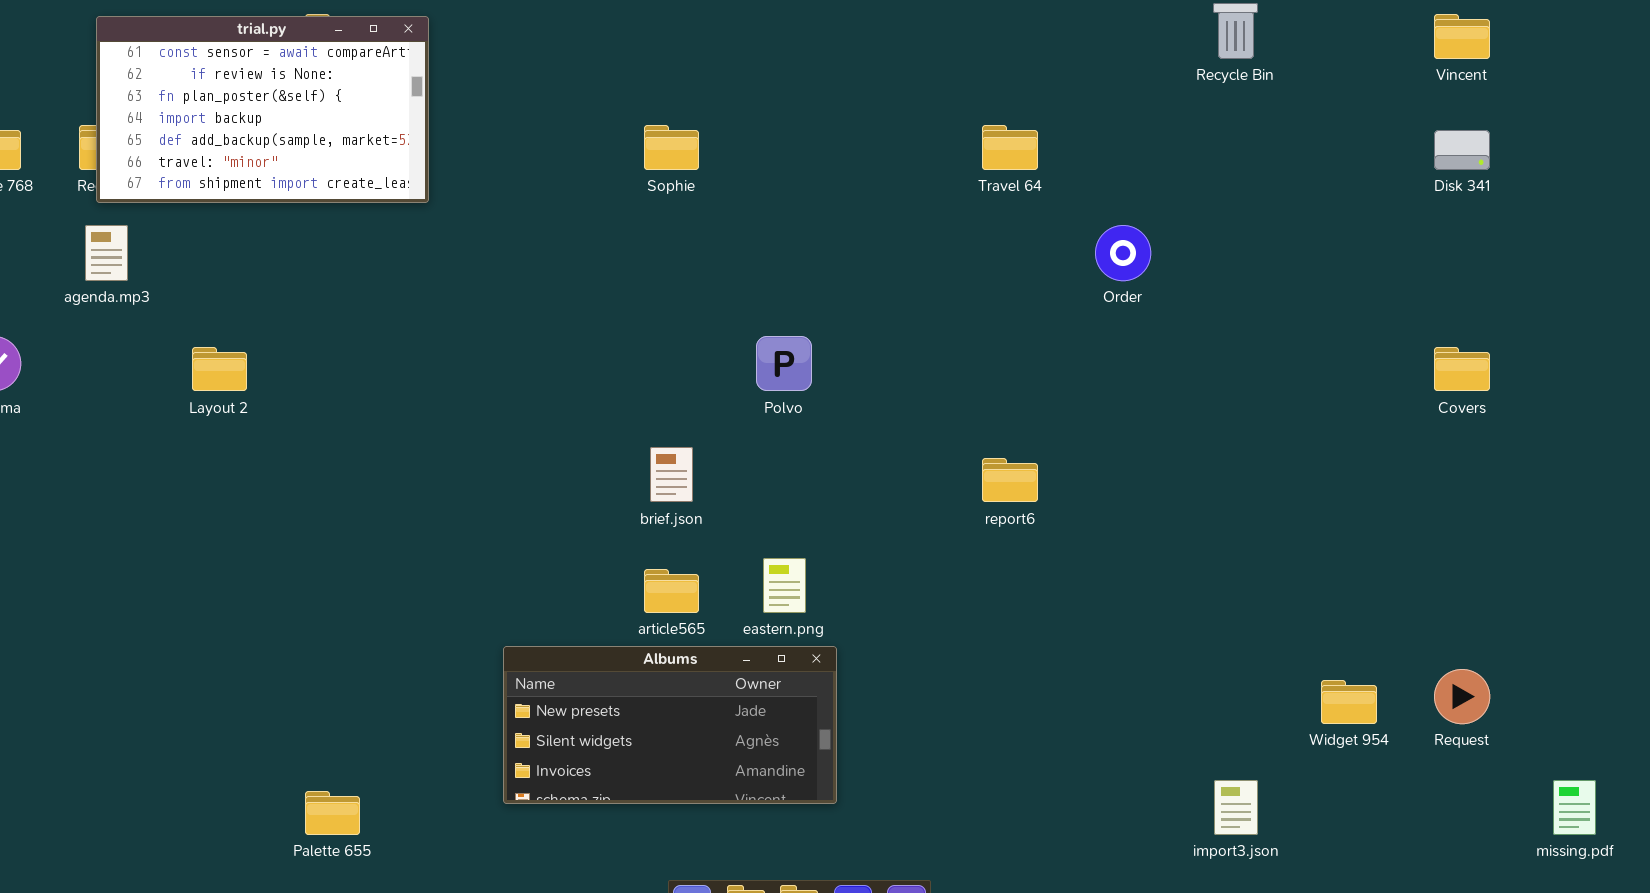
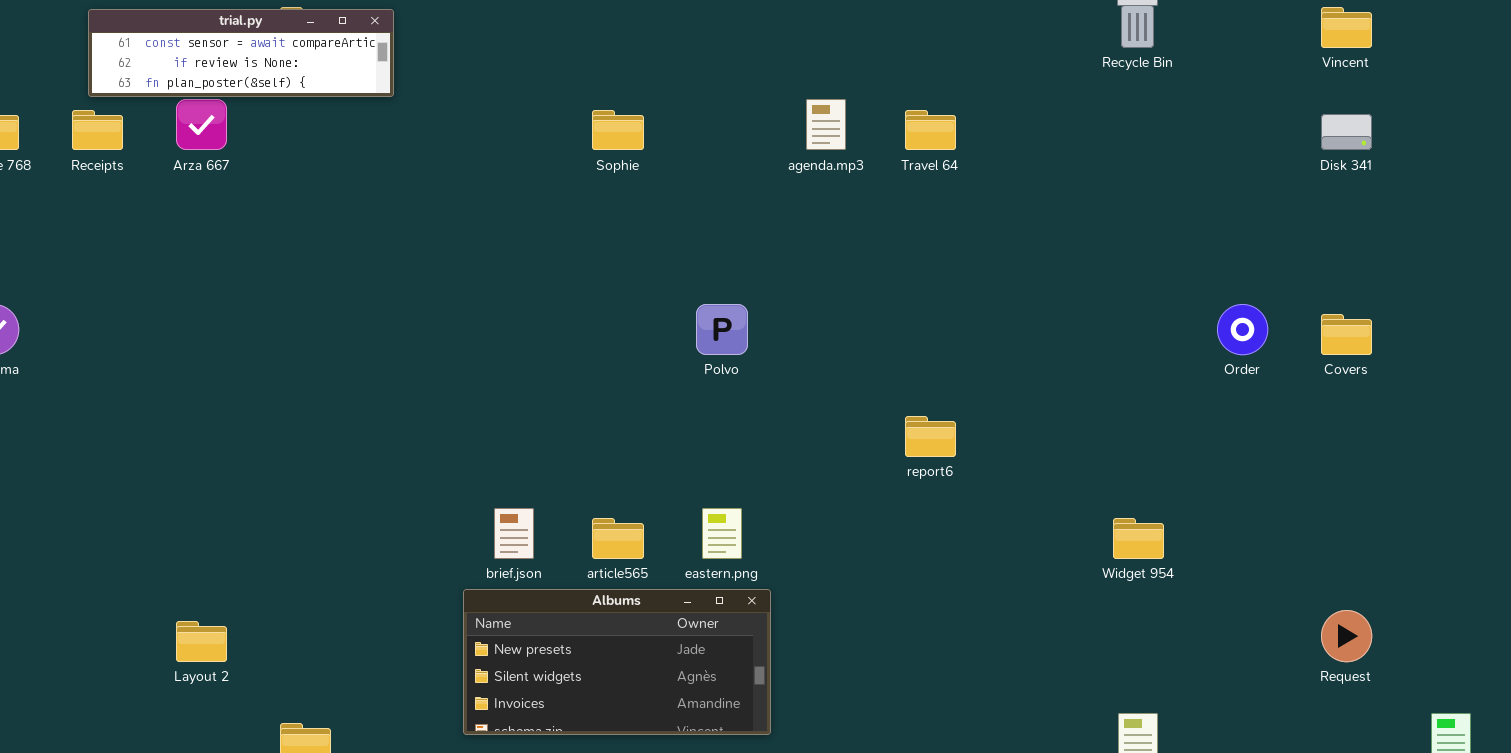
trial.py: [96,16,429,203] -> [88,9,394,97], resized
agenda.mp3: [85,225,128,281] -> [806,99,846,150], moved
Order: [1095,225,1151,281] -> [1217,304,1268,355], moved
Layout 2: [192,347,247,391] -> [176,621,227,662], moved
brief.json: [650,447,693,502] -> [494,508,534,559], moved
Widget 954: [1321,680,1377,724] -> [1113,518,1164,559], moved

